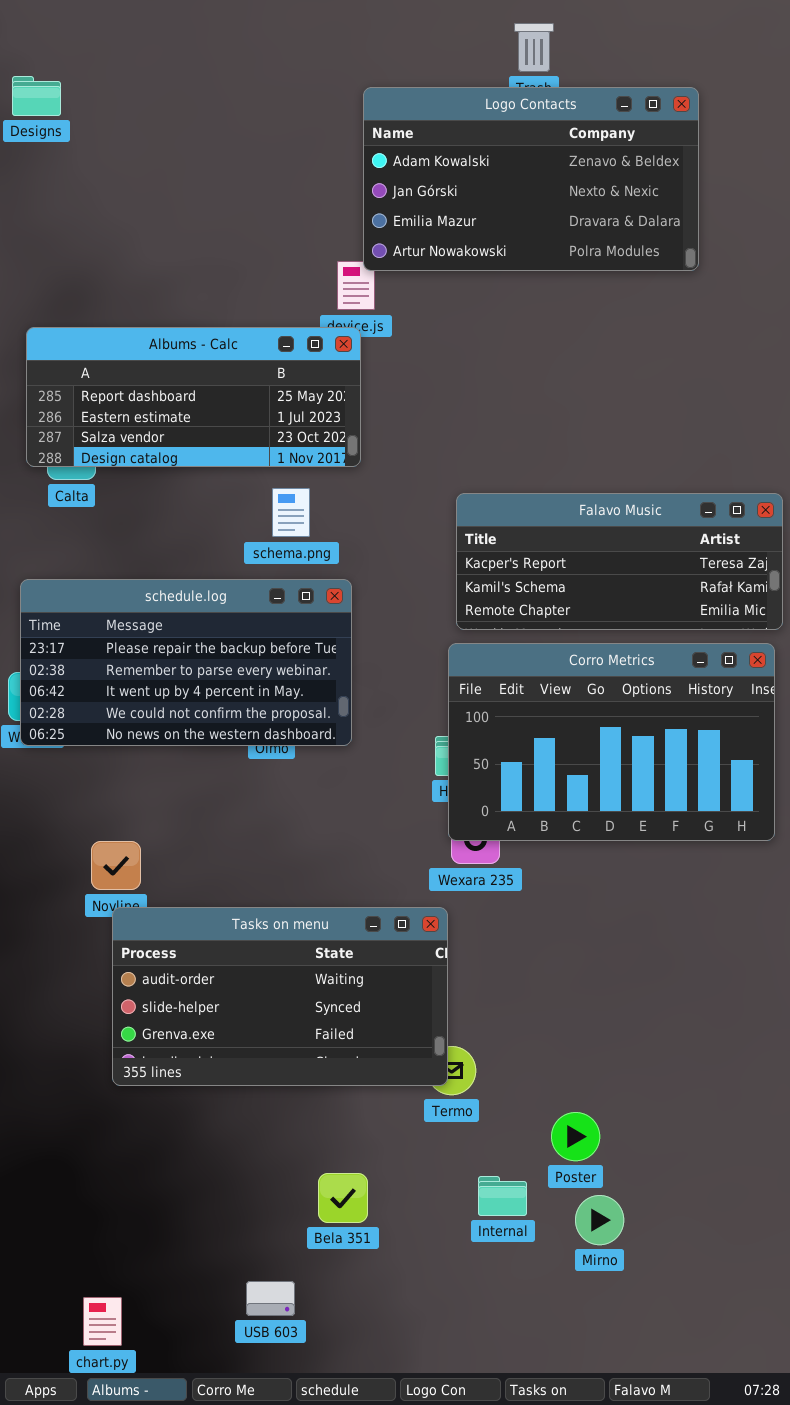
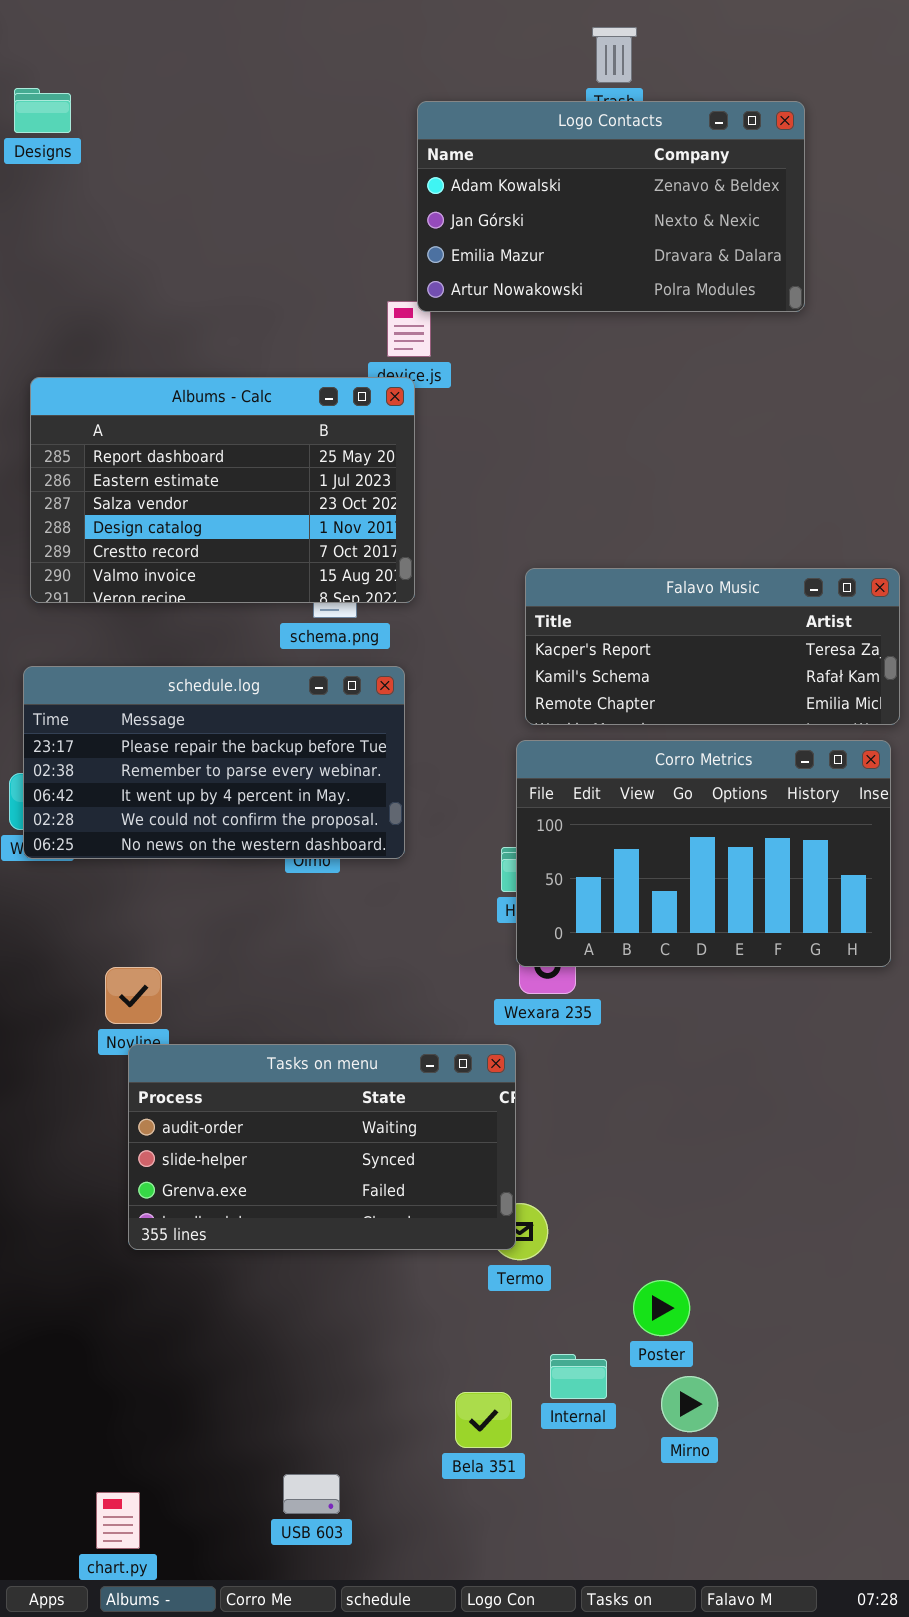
Albums - Calc: [26,327,361,467] -> [30,377,415,603], resized
Bela 351: [318,1173,368,1223] -> [455,1392,512,1448], moved

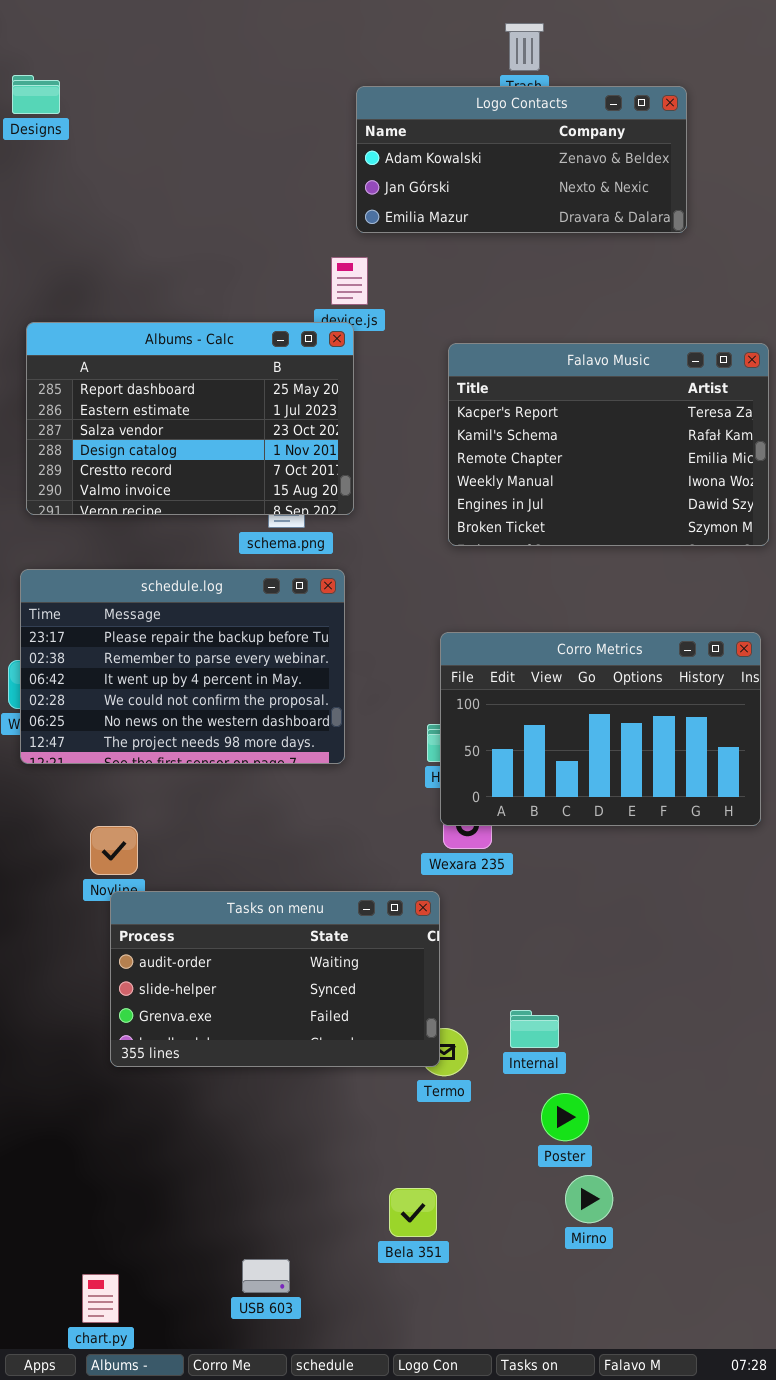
Logo Contacts: [417,101,805,312] -> [356,86,687,233], resized
Falavo Music: [525,568,900,725] -> [448,343,769,546], moved, resized
schedule.log: [23,666,405,859] -> [20,569,345,764], resized
Internal: [550,1354,607,1399] -> [510,1010,559,1048], moved

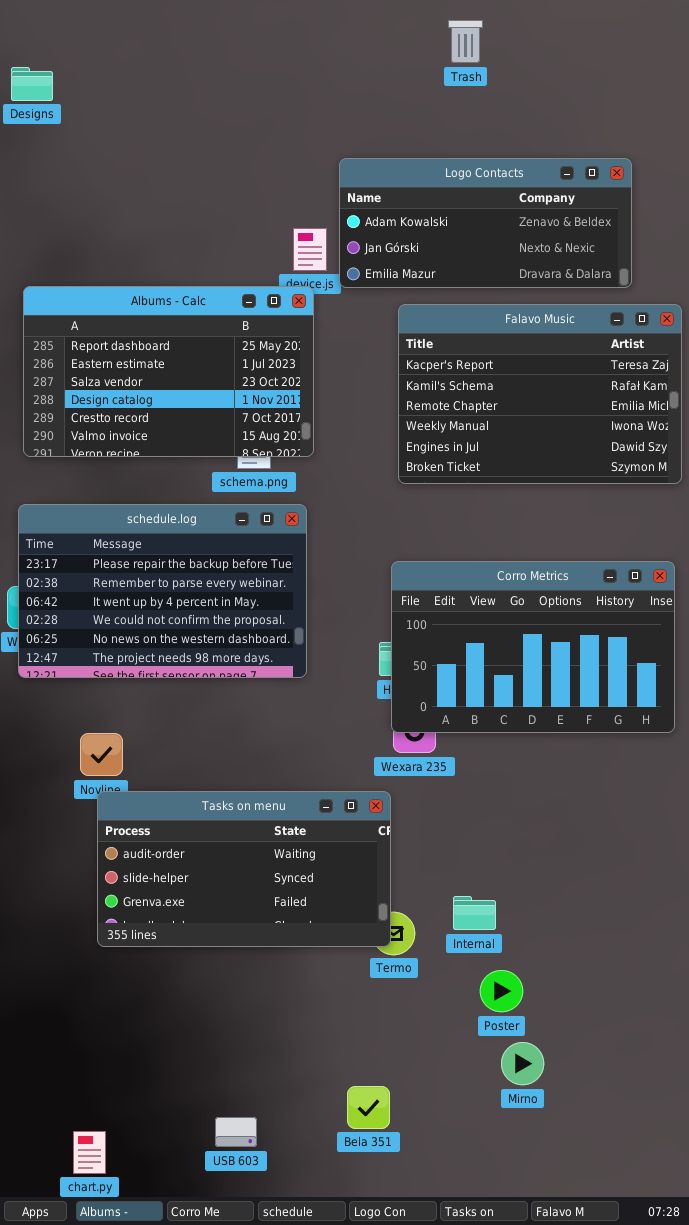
Logo Contacts: [356,86,687,233] -> [339,158,632,288], moved
Bela 351: [389,1188,437,1237] -> [347,1086,390,1129], moved

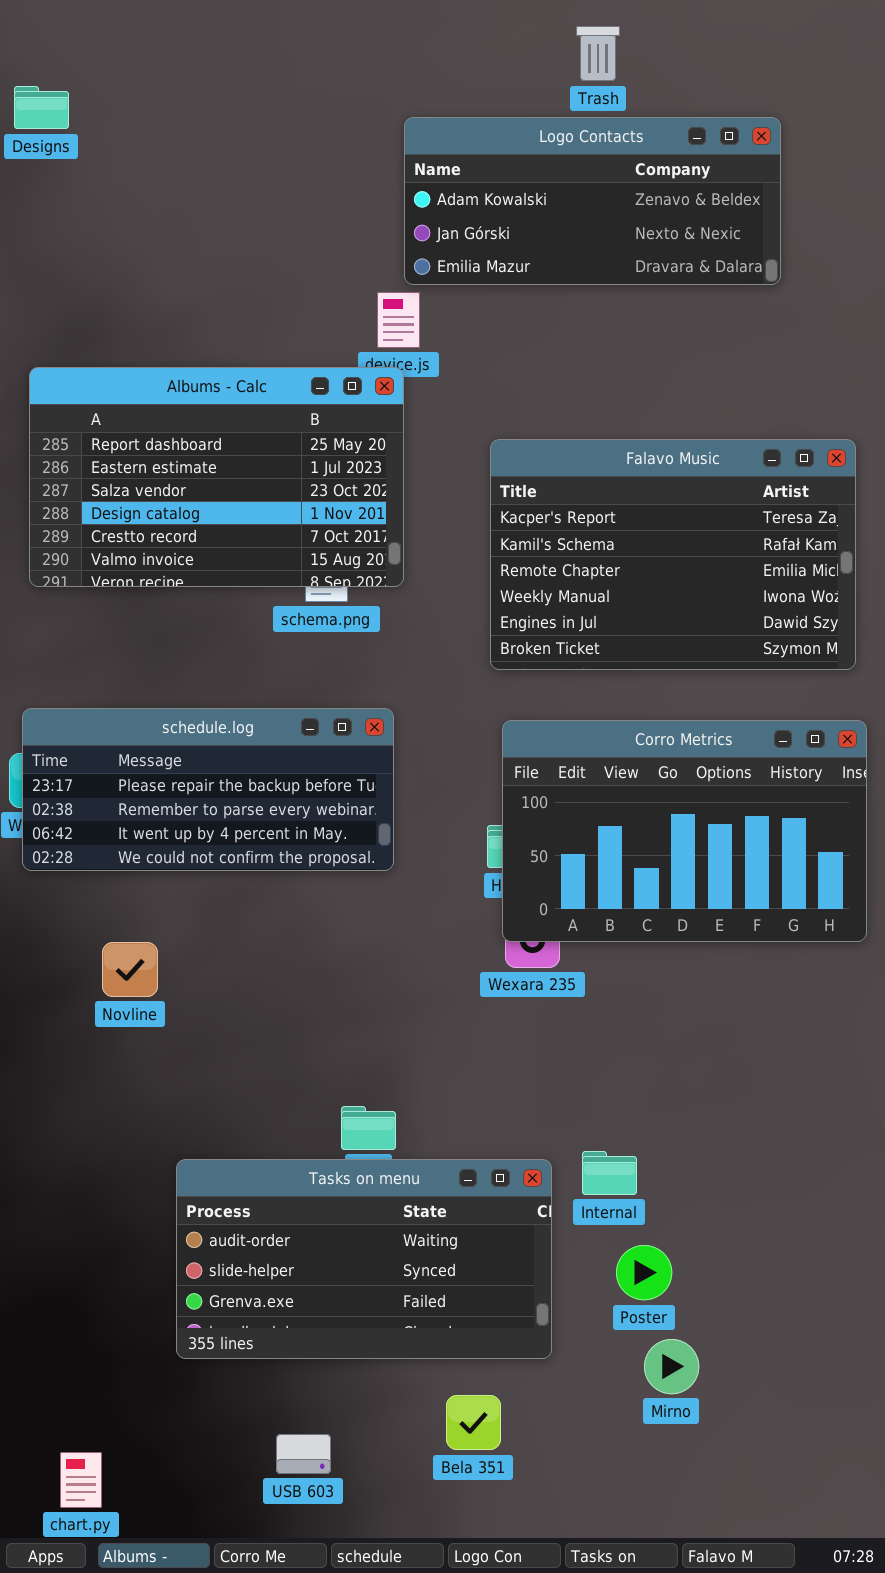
Logo Contacts: [339,158,632,288] -> [404,117,781,285], moved
Falavo Music: [398,304,682,484] -> [490,439,856,670], moved
schedule.log: [18,504,307,678] -> [22,708,394,871], resized
Tasks on menu: [97,791,391,947] -> [176,1159,552,1359], moved
chart.py: [73,1131,106,1174] -> [60,1452,102,1508], moved

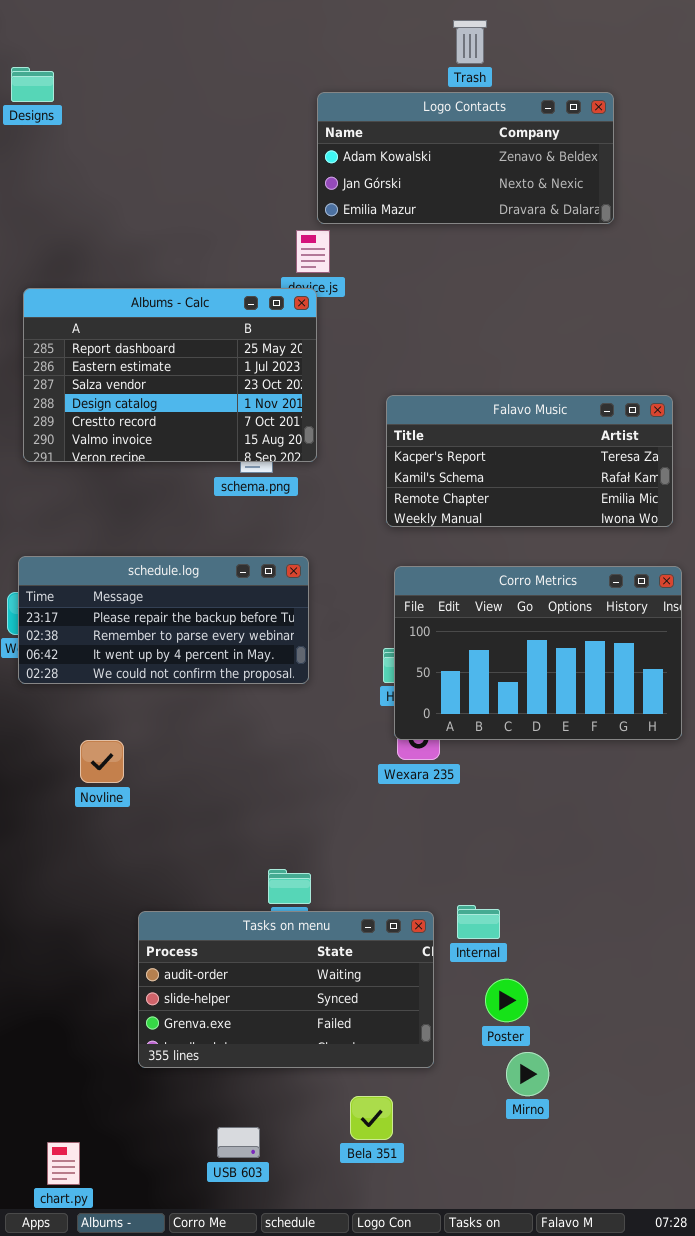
Falavo Music: [490,439,856,670] -> [386,395,673,527], resized

